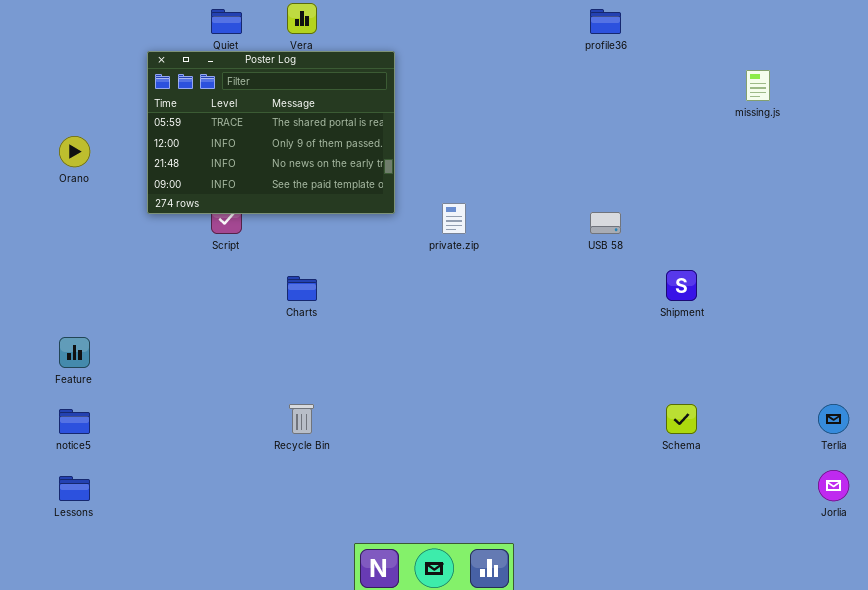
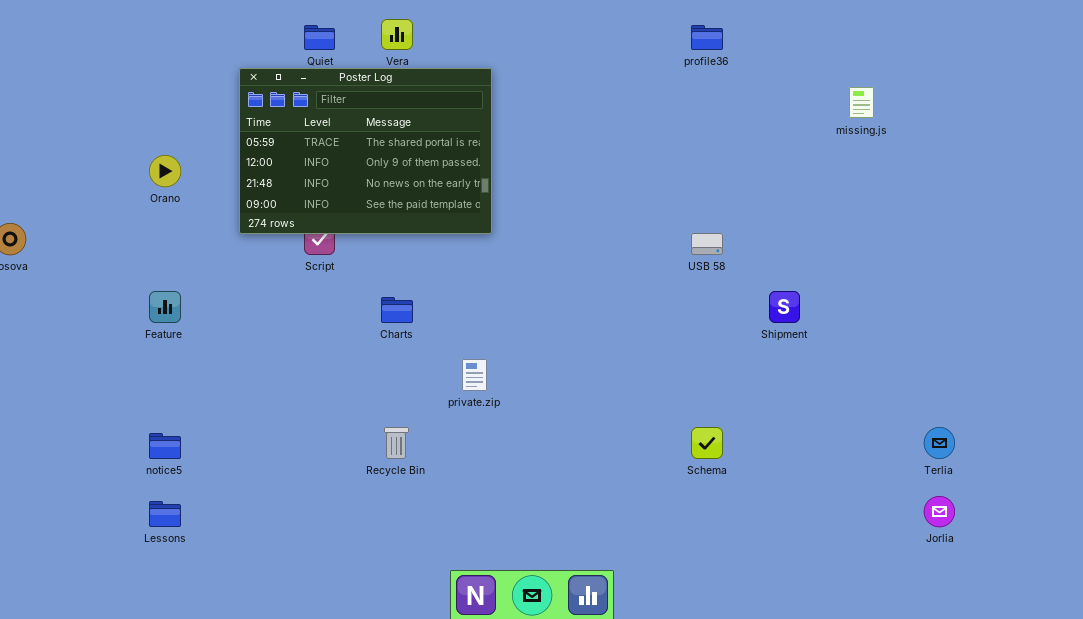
private.zip: [442,203,466,234] -> [462,359,487,391], moved
Feature: [59,337,90,368] -> [149,291,181,323], moved
Schema: [666,404,697,434] -> [691,427,723,459], moved

